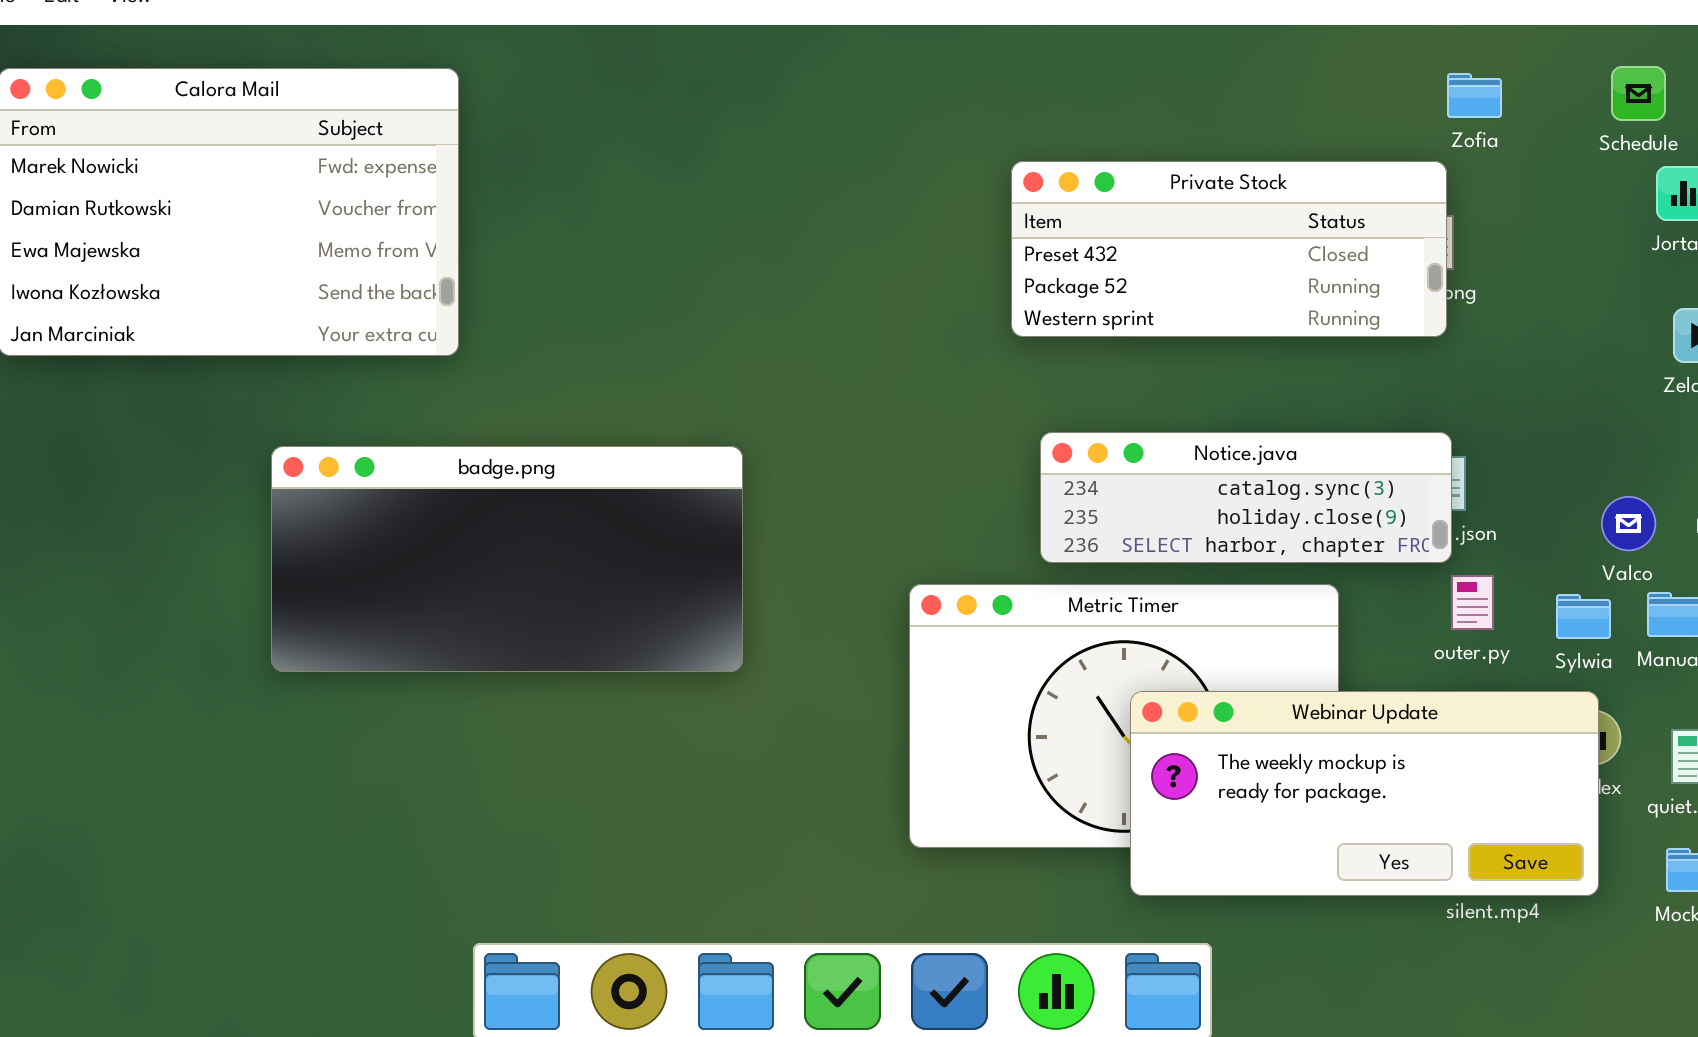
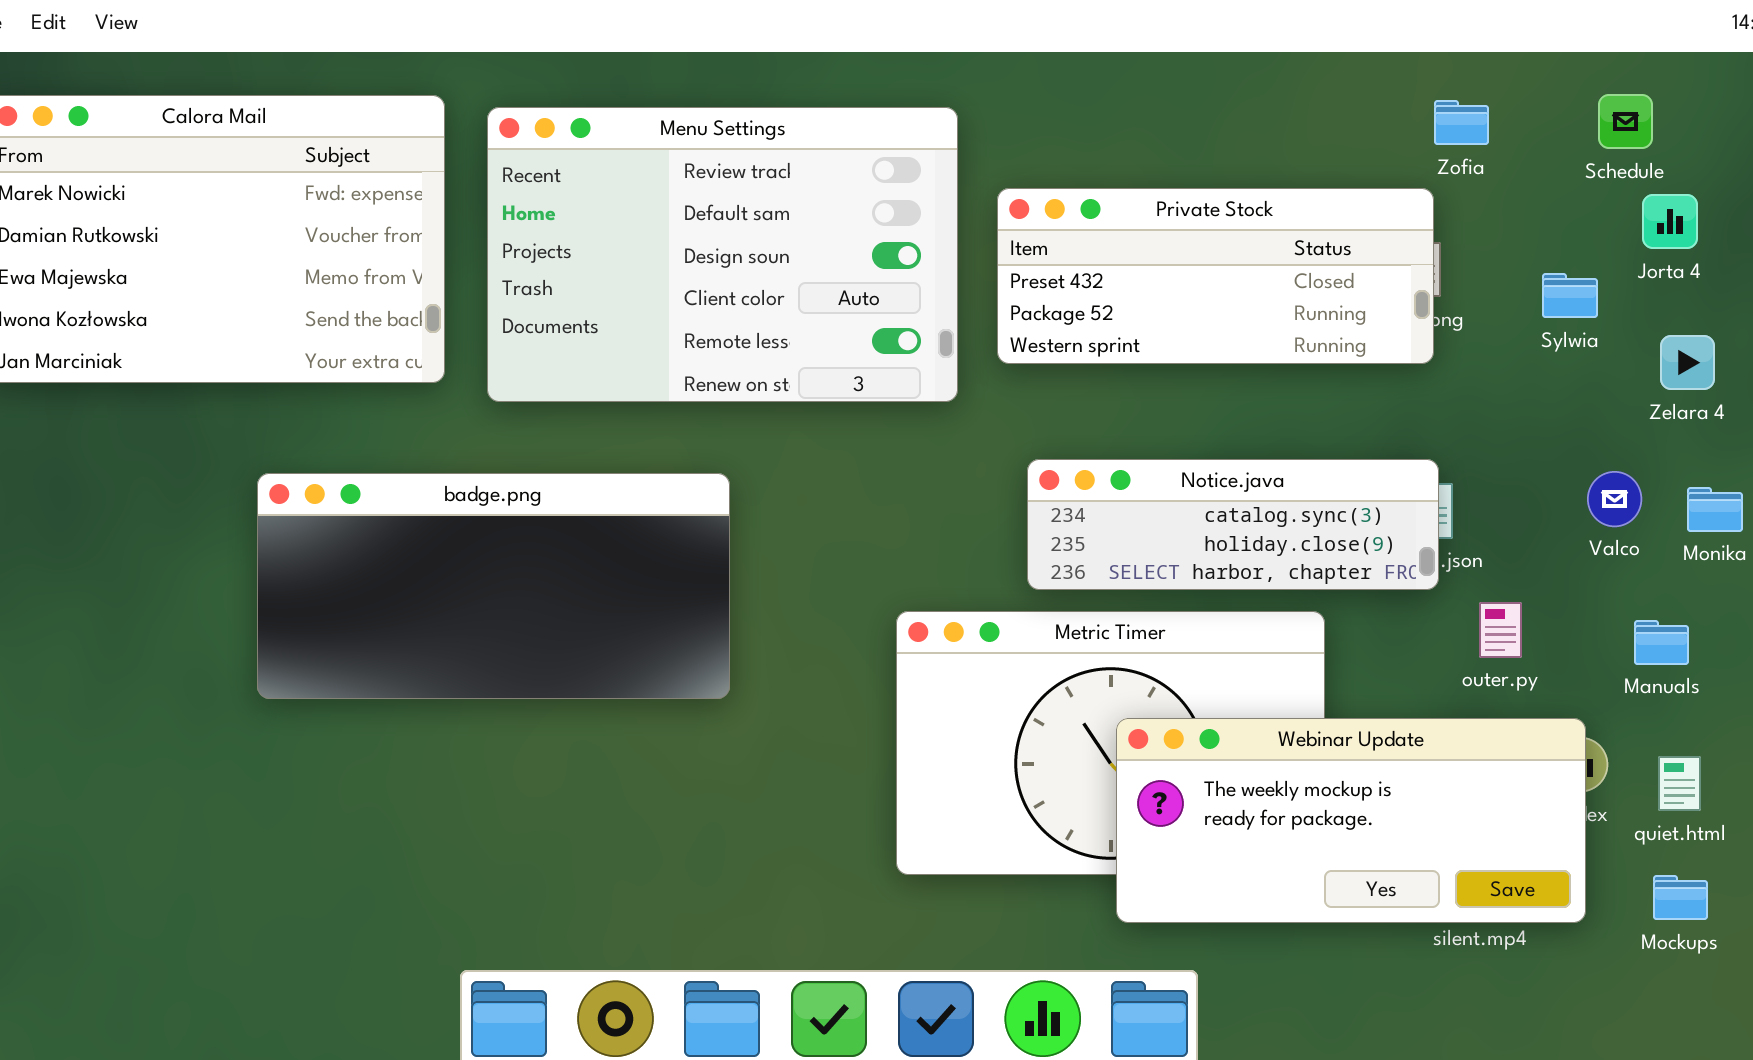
Menu Settings: none -> [487,107,958,402], opened
Valco: [1601,496,1656,551] -> [1587,471,1642,527], moved
outer.py: [1451,575,1494,630] -> [1479,602,1522,658], moved
Sylwia: [1556,594,1611,639] -> [1542,273,1598,318], moved

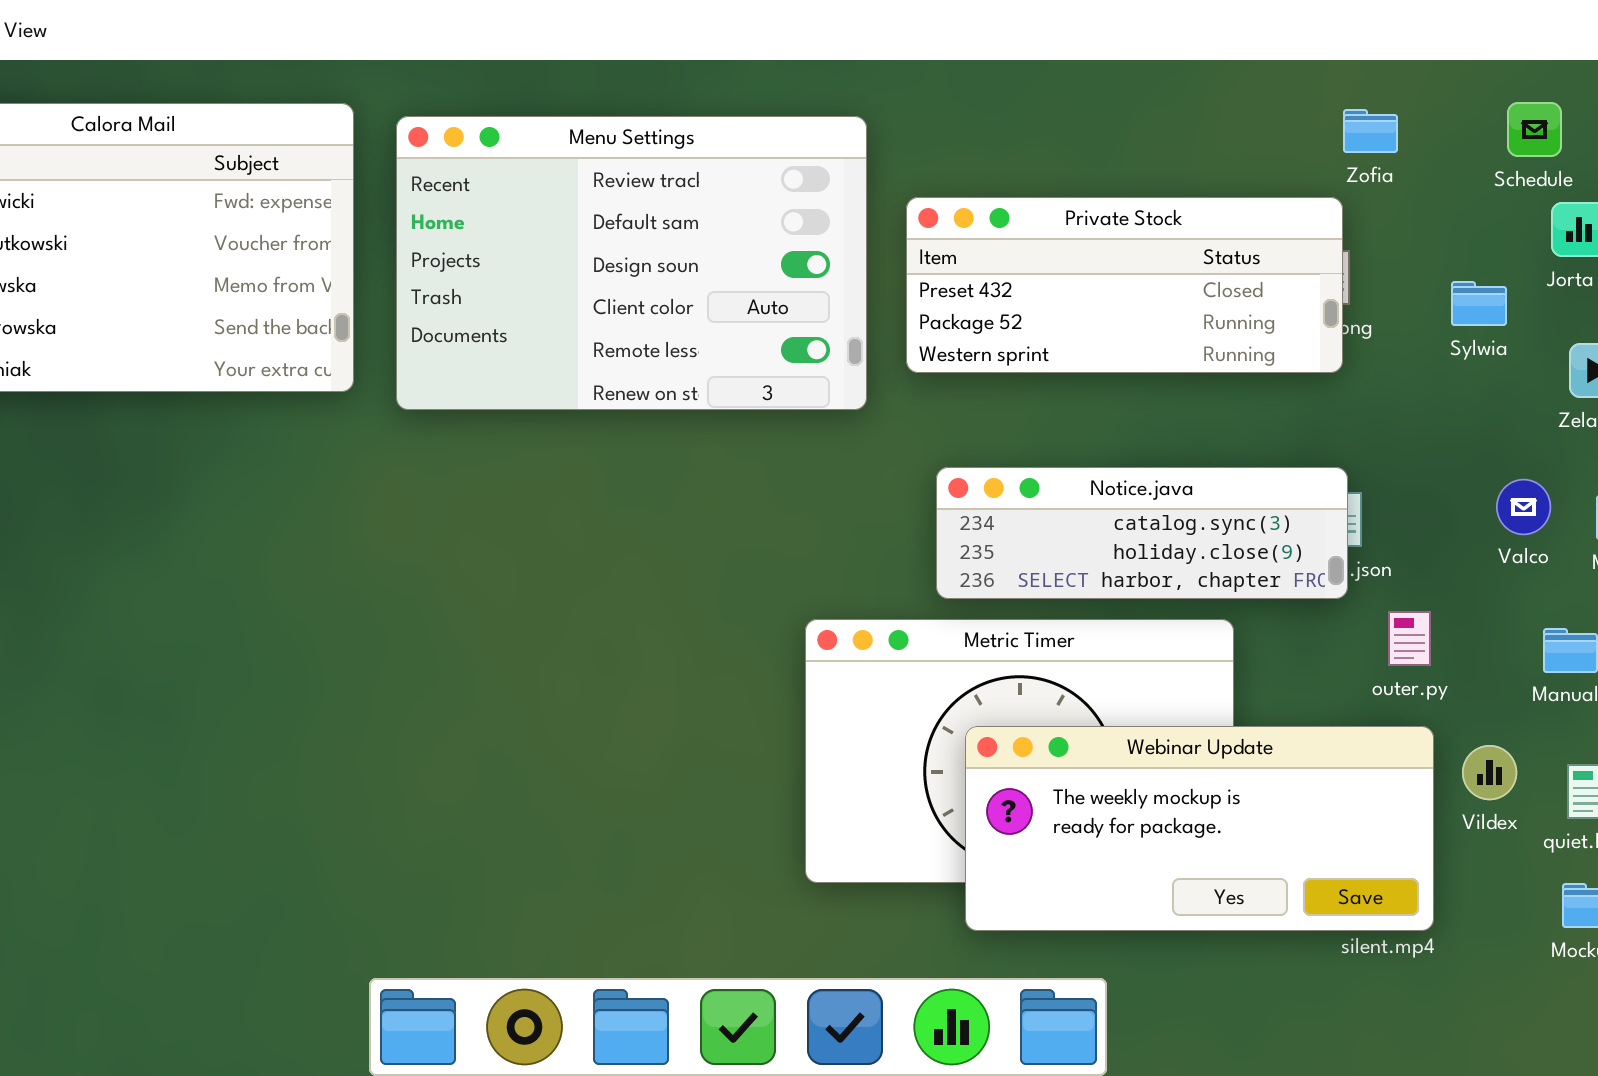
badge.png: [257,473,730,699] -> none, closed
Webinar Update: [1116,718,1586,923] -> [965,726,1434,931], moved

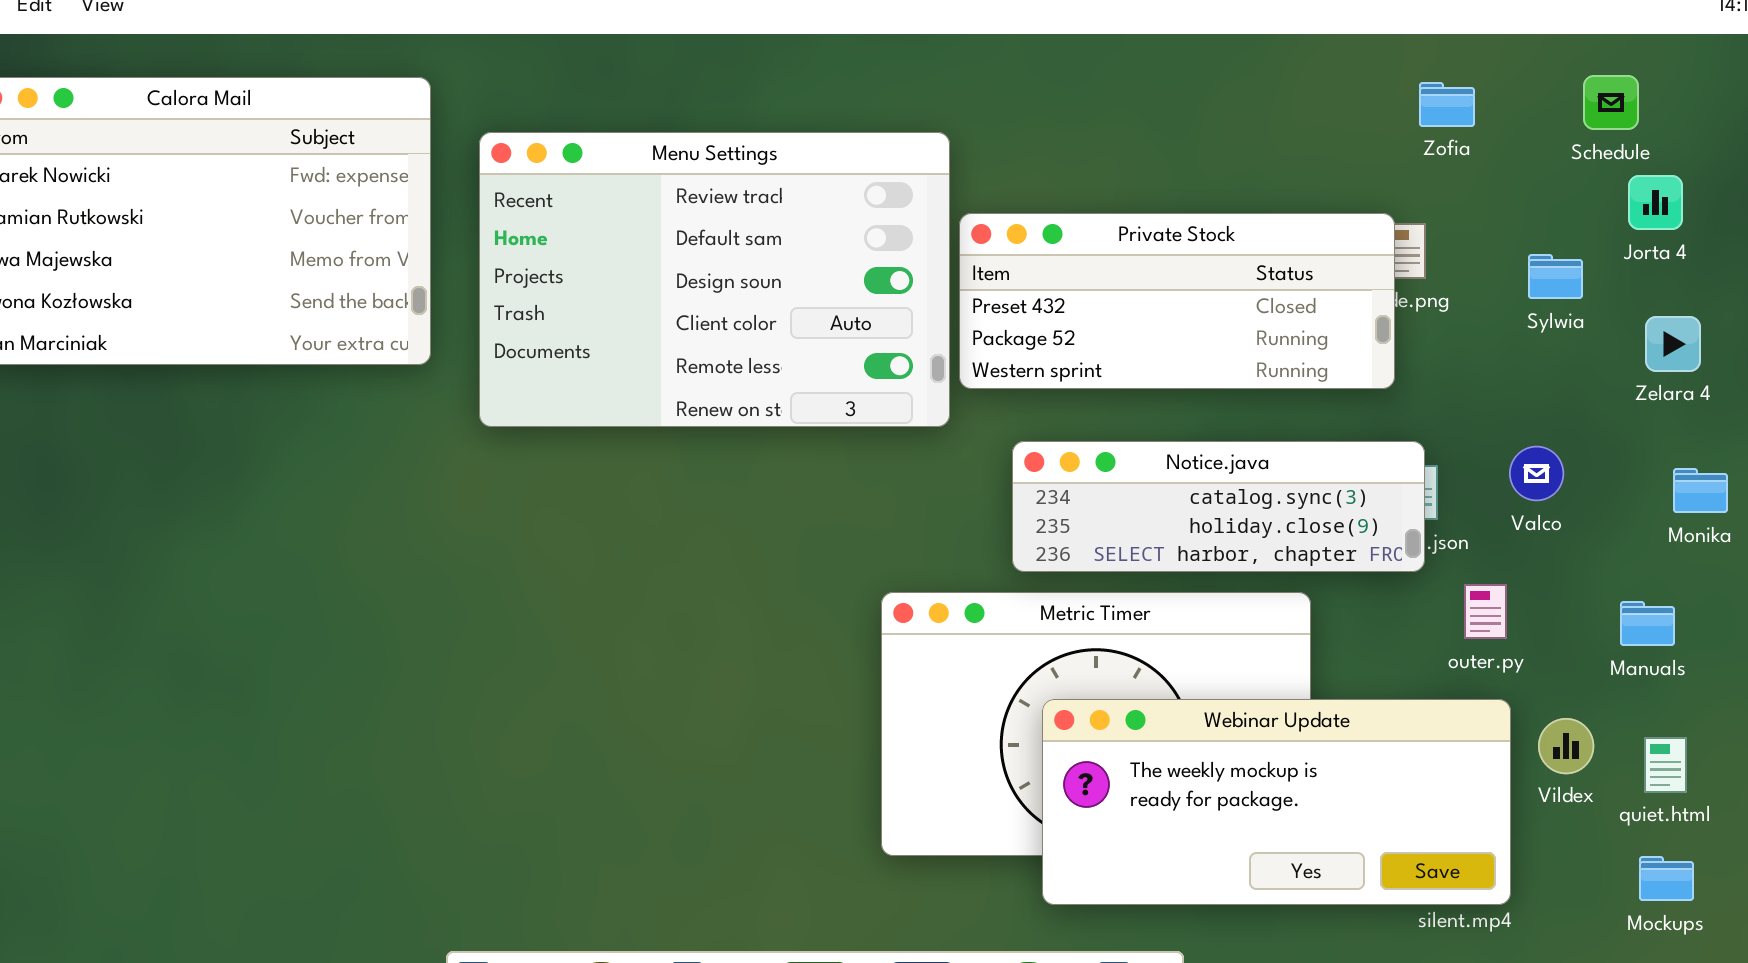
Menu Settings: [396,116,867,410] -> [479,132,950,427], moved
Private Stock: [906,197,1343,373] -> [959,213,1395,389], moved
Valco: [1496,479,1551,535] -> [1509,446,1564,501], moved

